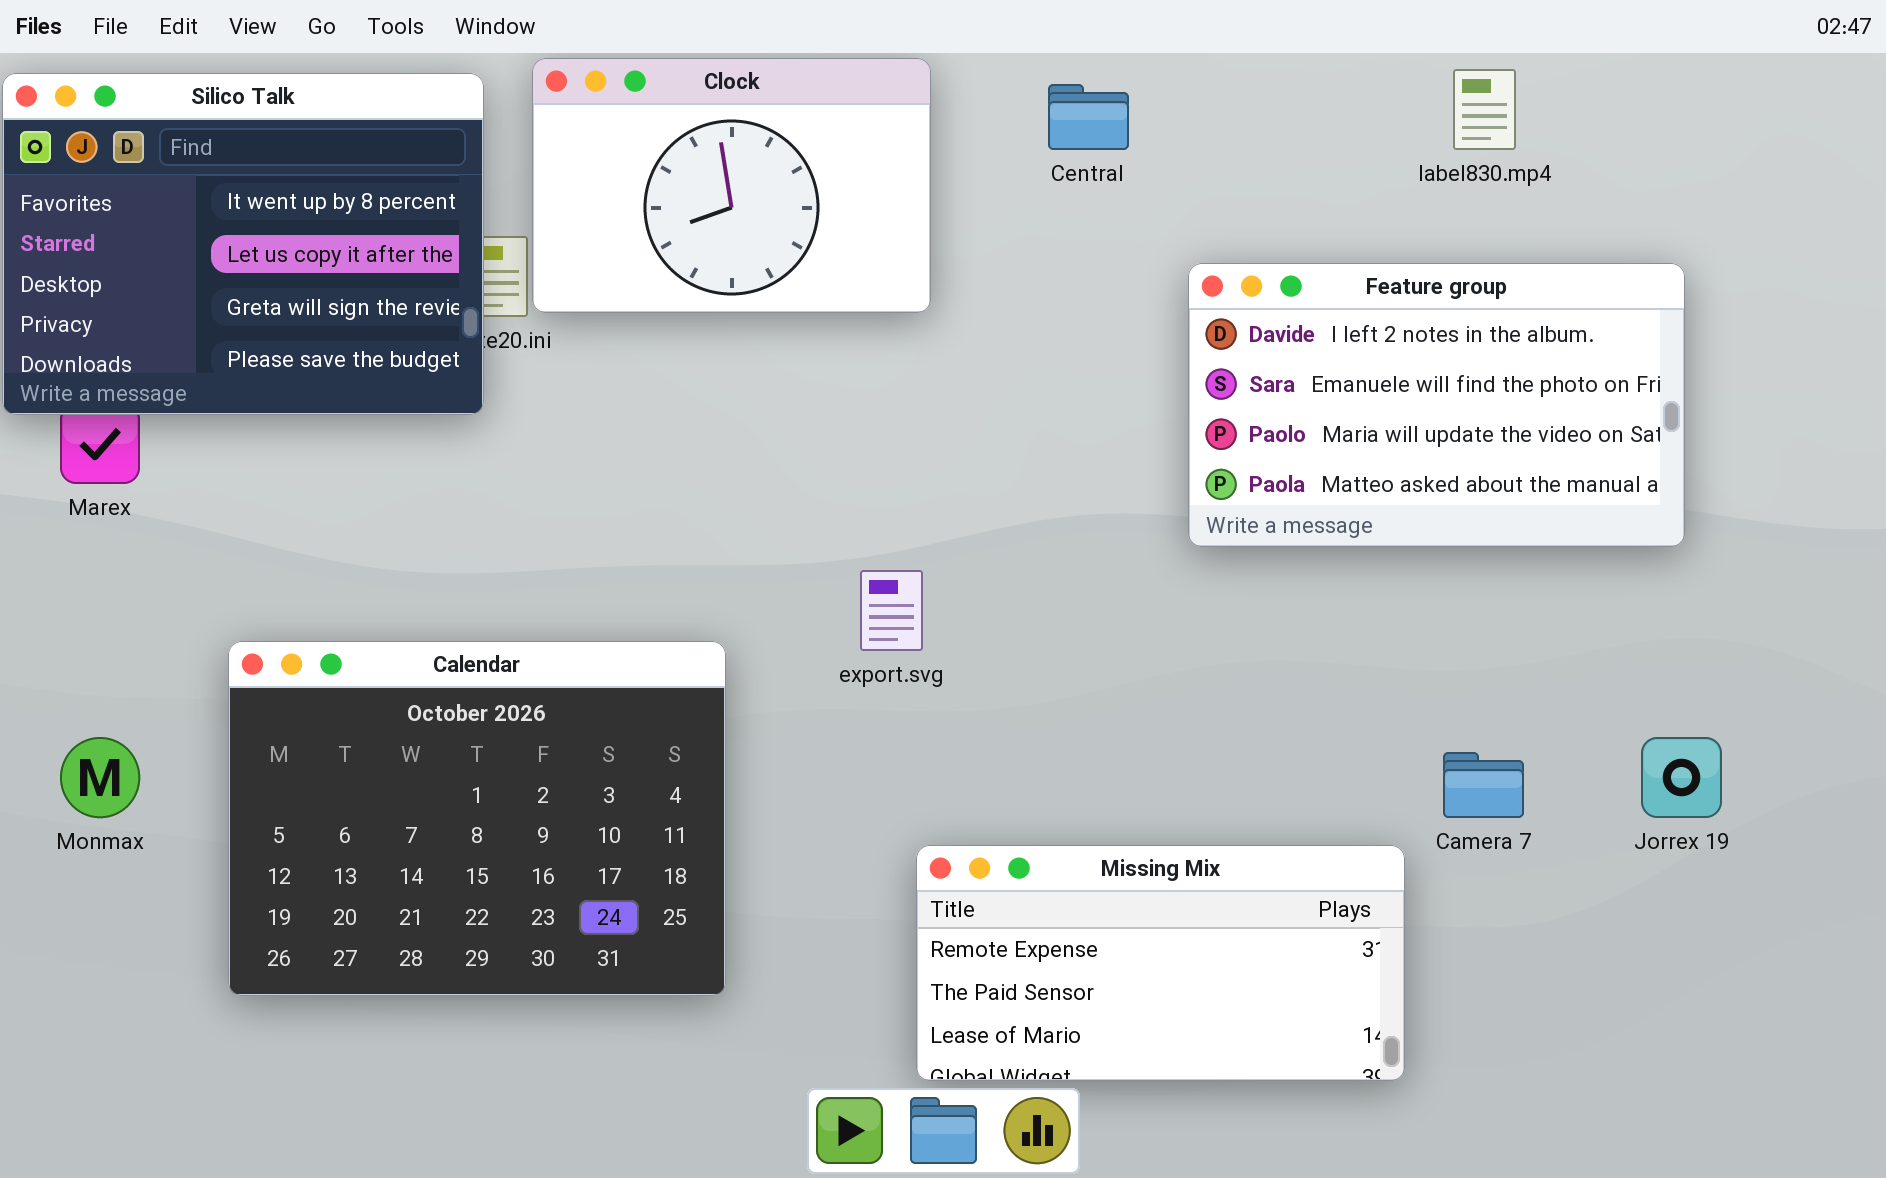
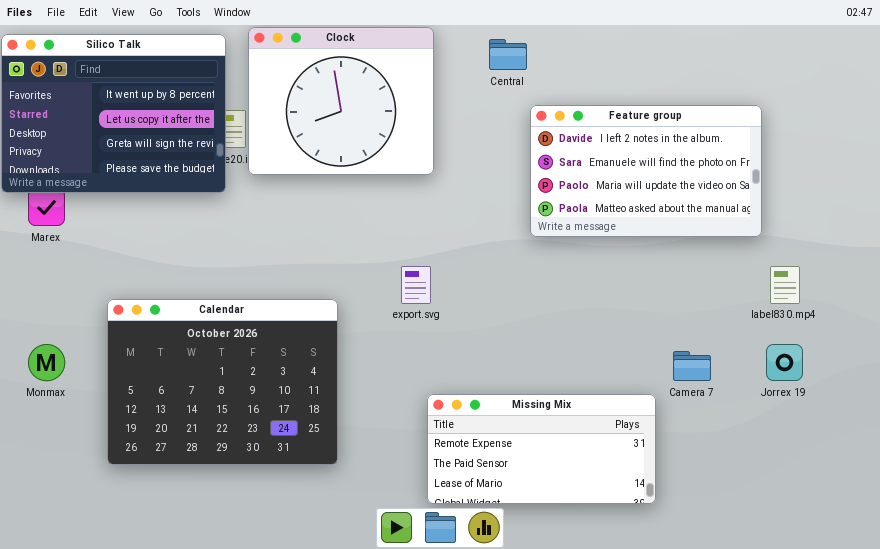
Clock: [532,58,931,313] -> [248,27,434,175], resized
label830.mp4: [1453,69,1516,150] -> [770,266,800,304], moved
Feature group: [1188,263,1685,547] -> [530,105,762,237], moved

